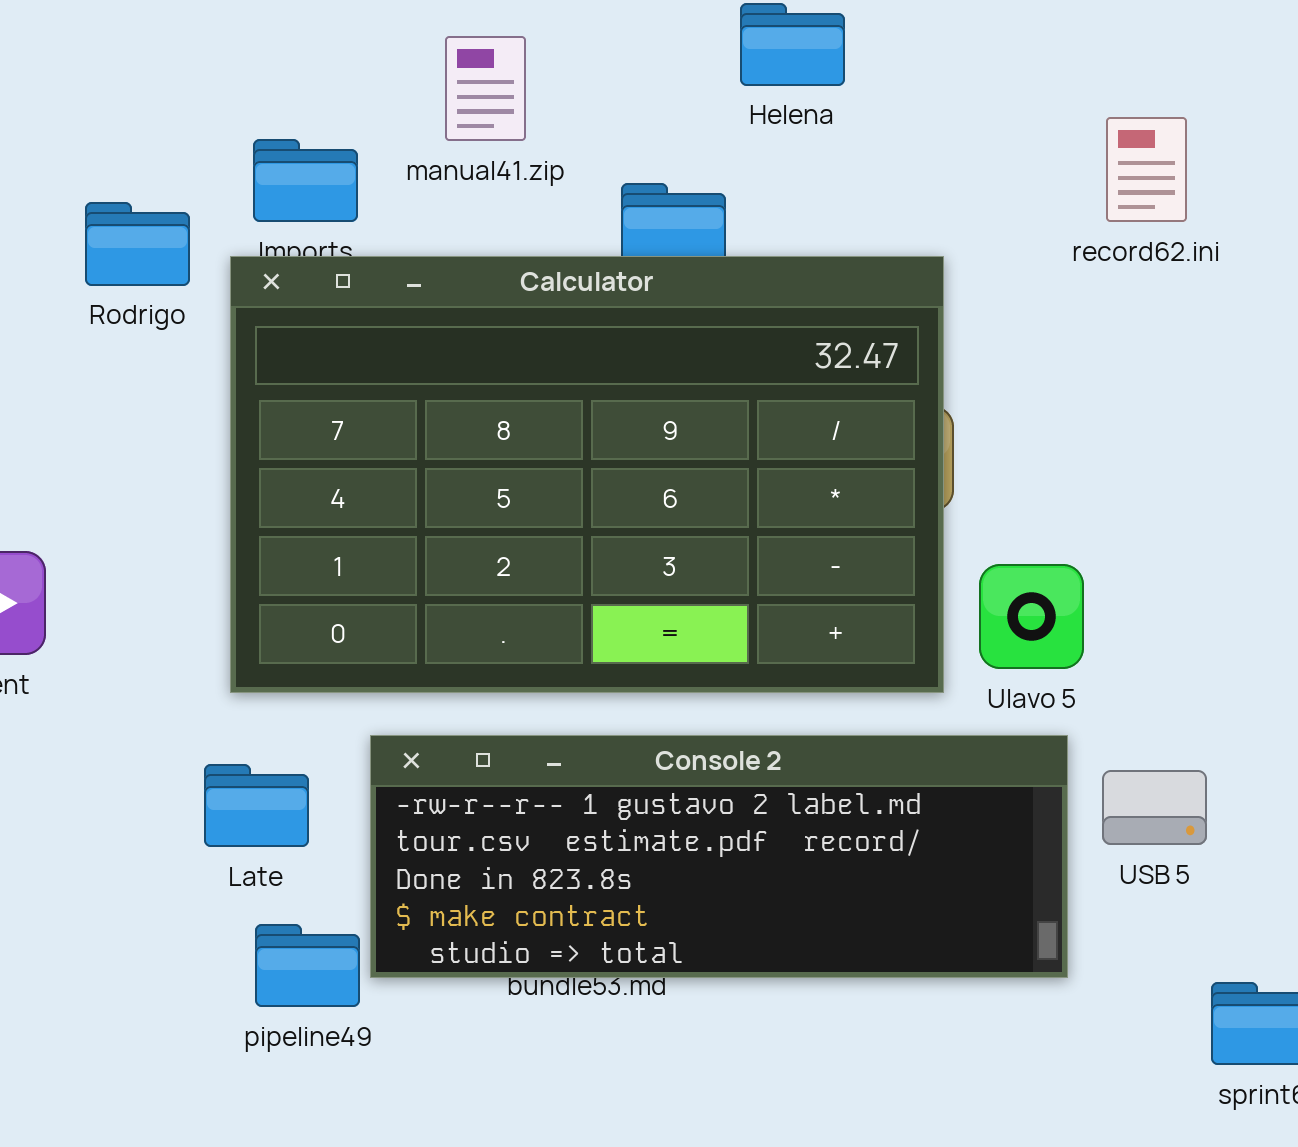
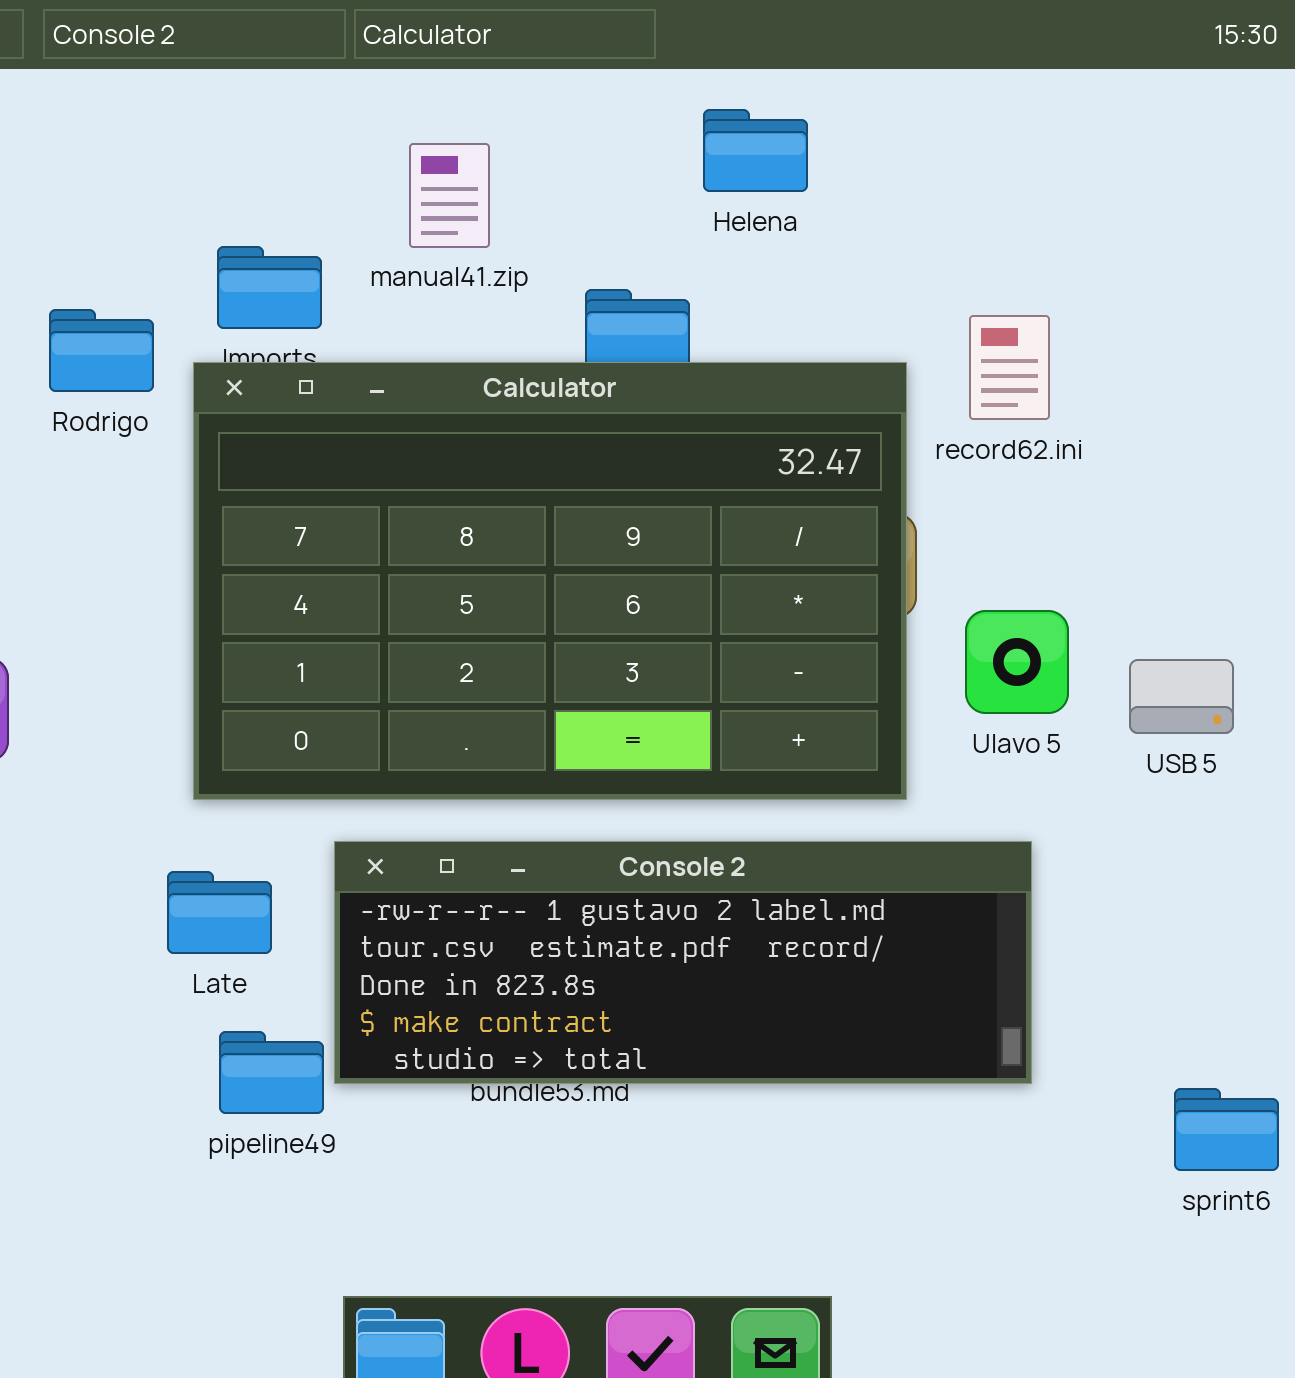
record62.ini: [1106,117,1187,222] -> [969,315,1050,420], moved
Ulavo 5: [979,564,1084,669] -> [965,610,1069,714], moved
USB 5: [1102,770,1207,845] -> [1129,659,1234,734], moved

